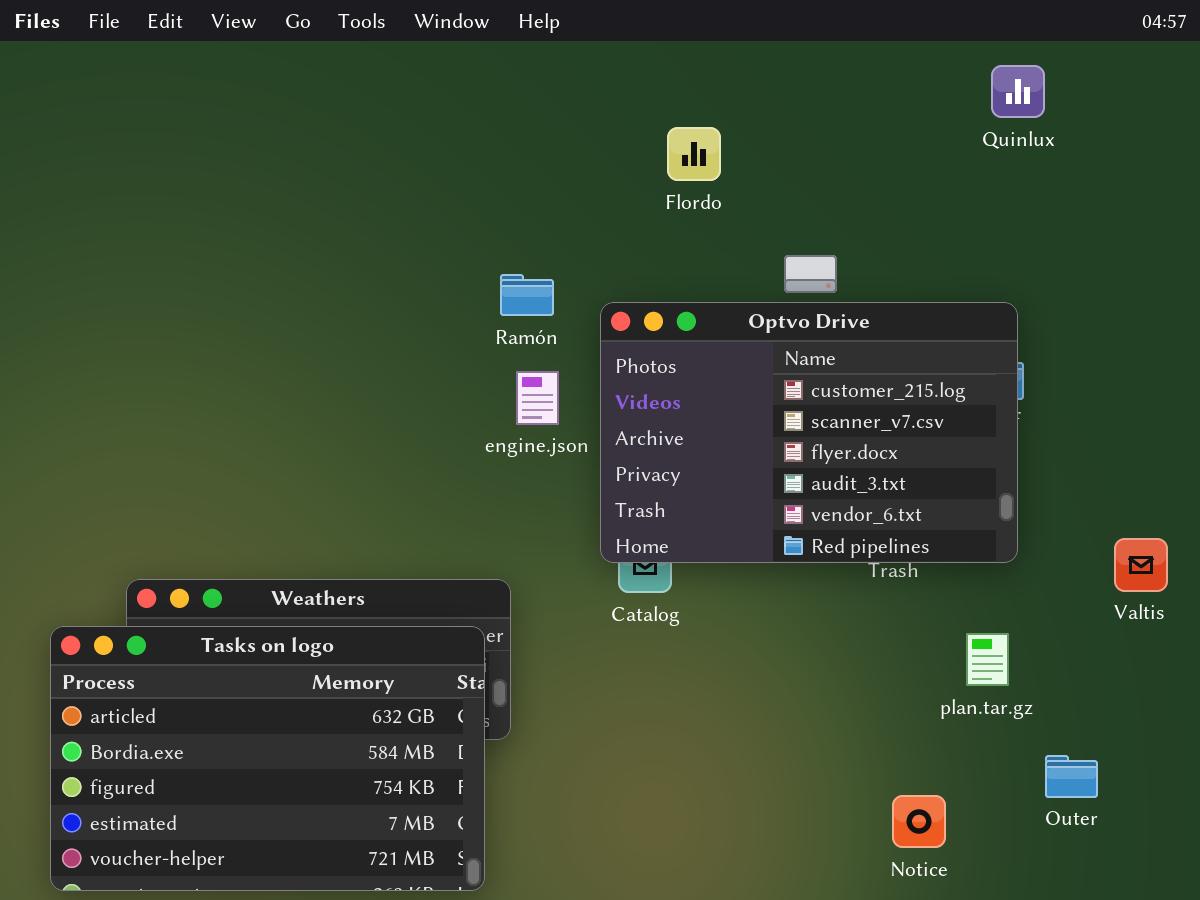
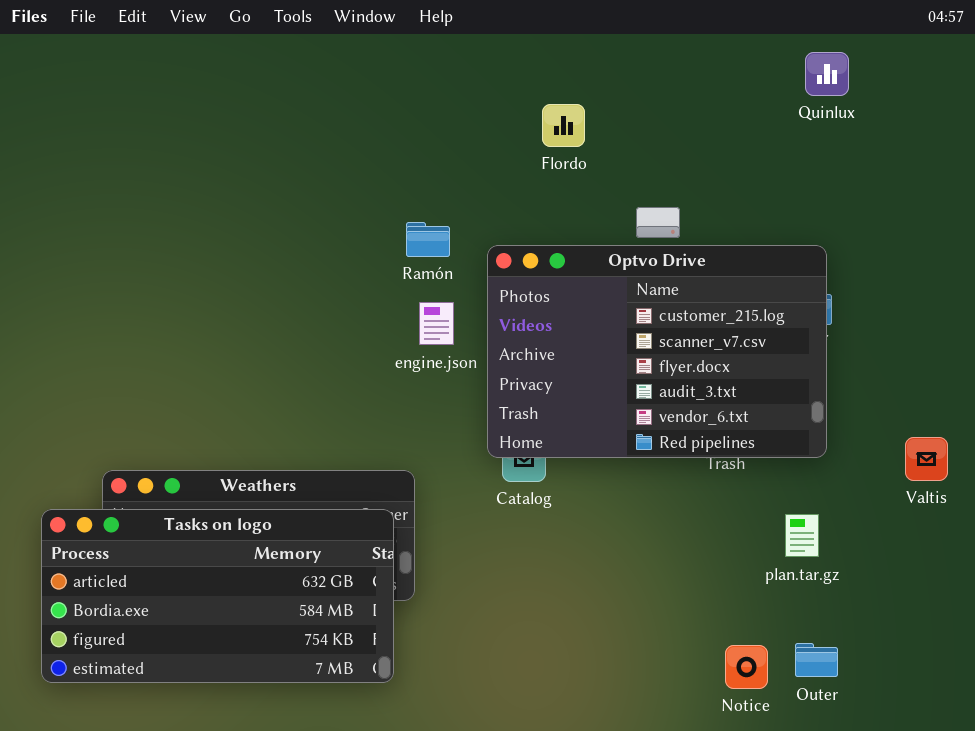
Tasks on logo: [50,626,485,891] -> [41,509,394,683], resized
Outer: [1045,755,1098,798] -> [795,643,838,677], moved

